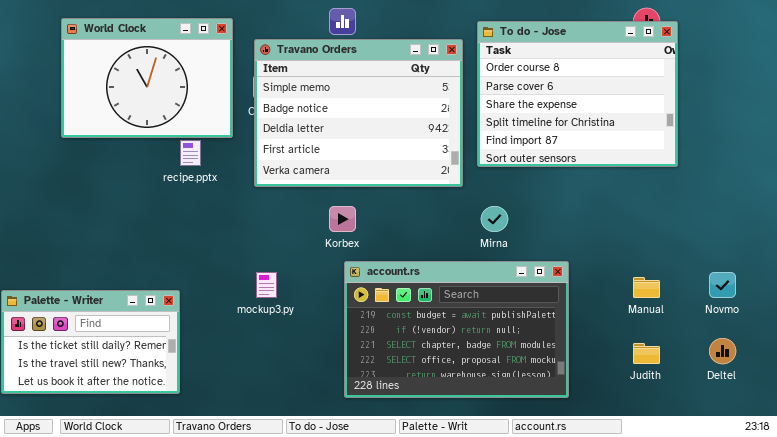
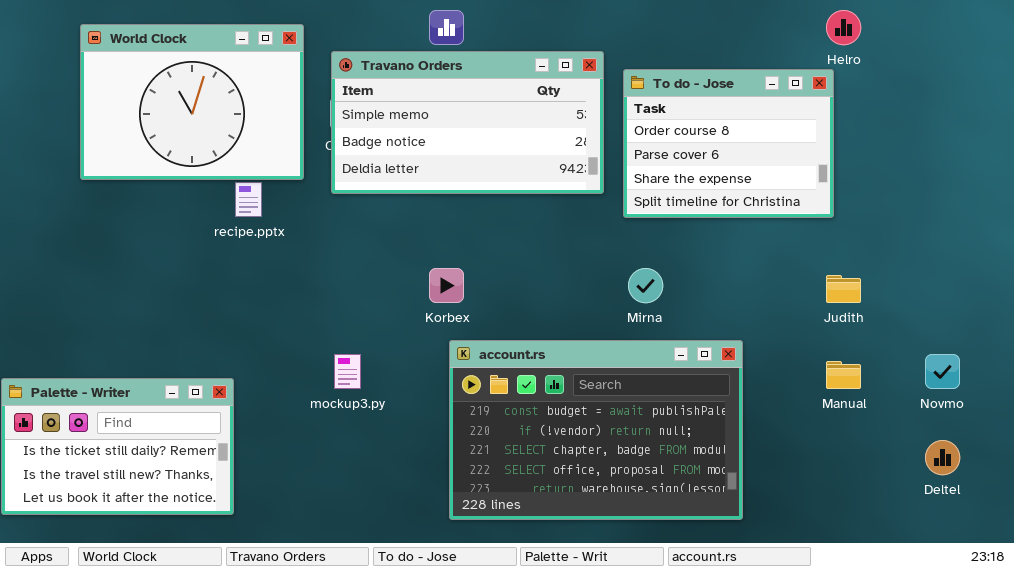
To do - Jose: [477,21,678,167] -> [623,69,834,218], resized
Travano Orders: [254,39,463,187] -> [331,51,604,194], resized
Judith: [633,343,660,364] -> [826,275,861,303], moved

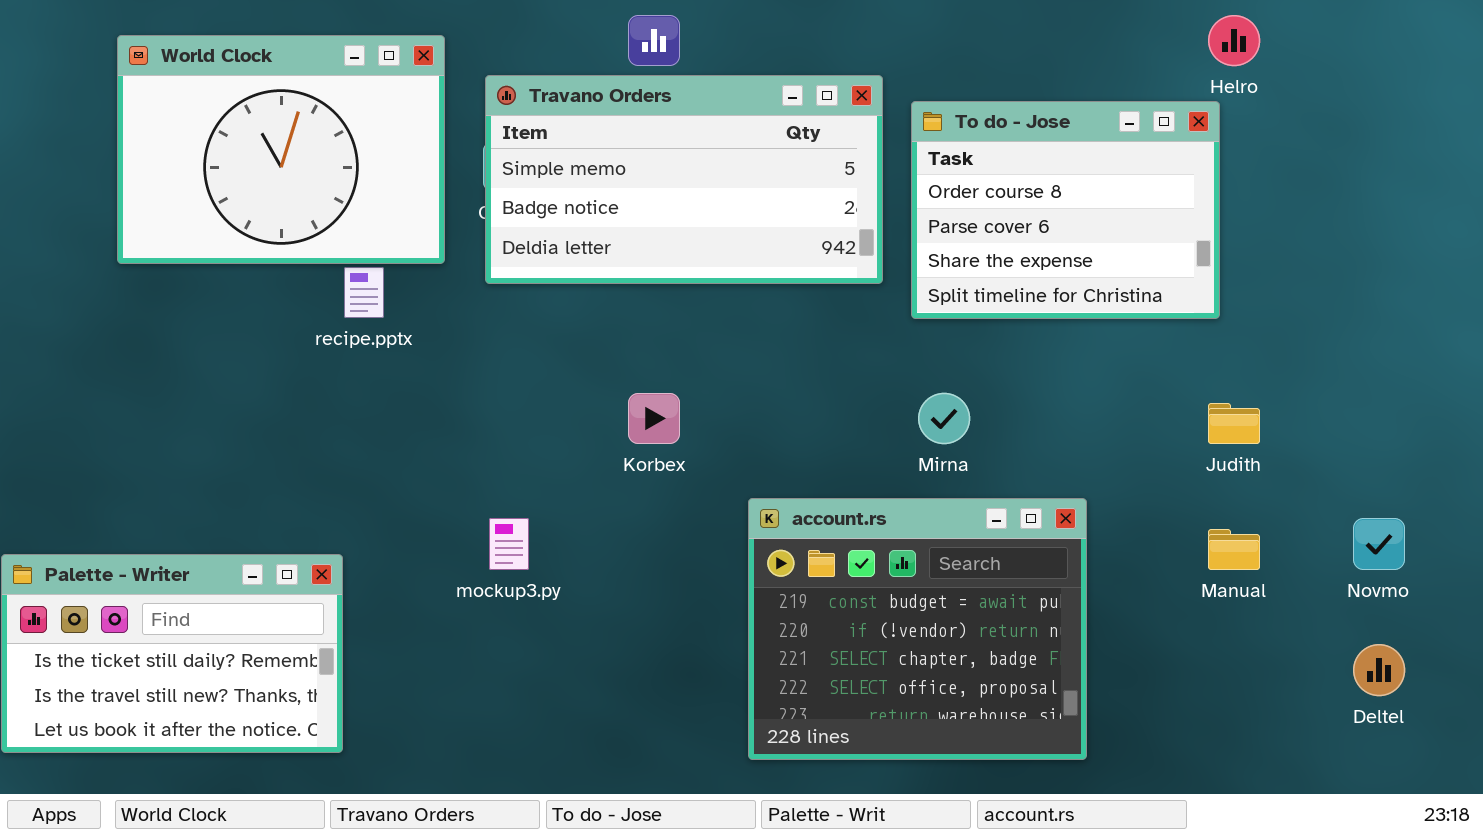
account.rs: [449,340,743,520] -> [748,498,1087,760], resized

